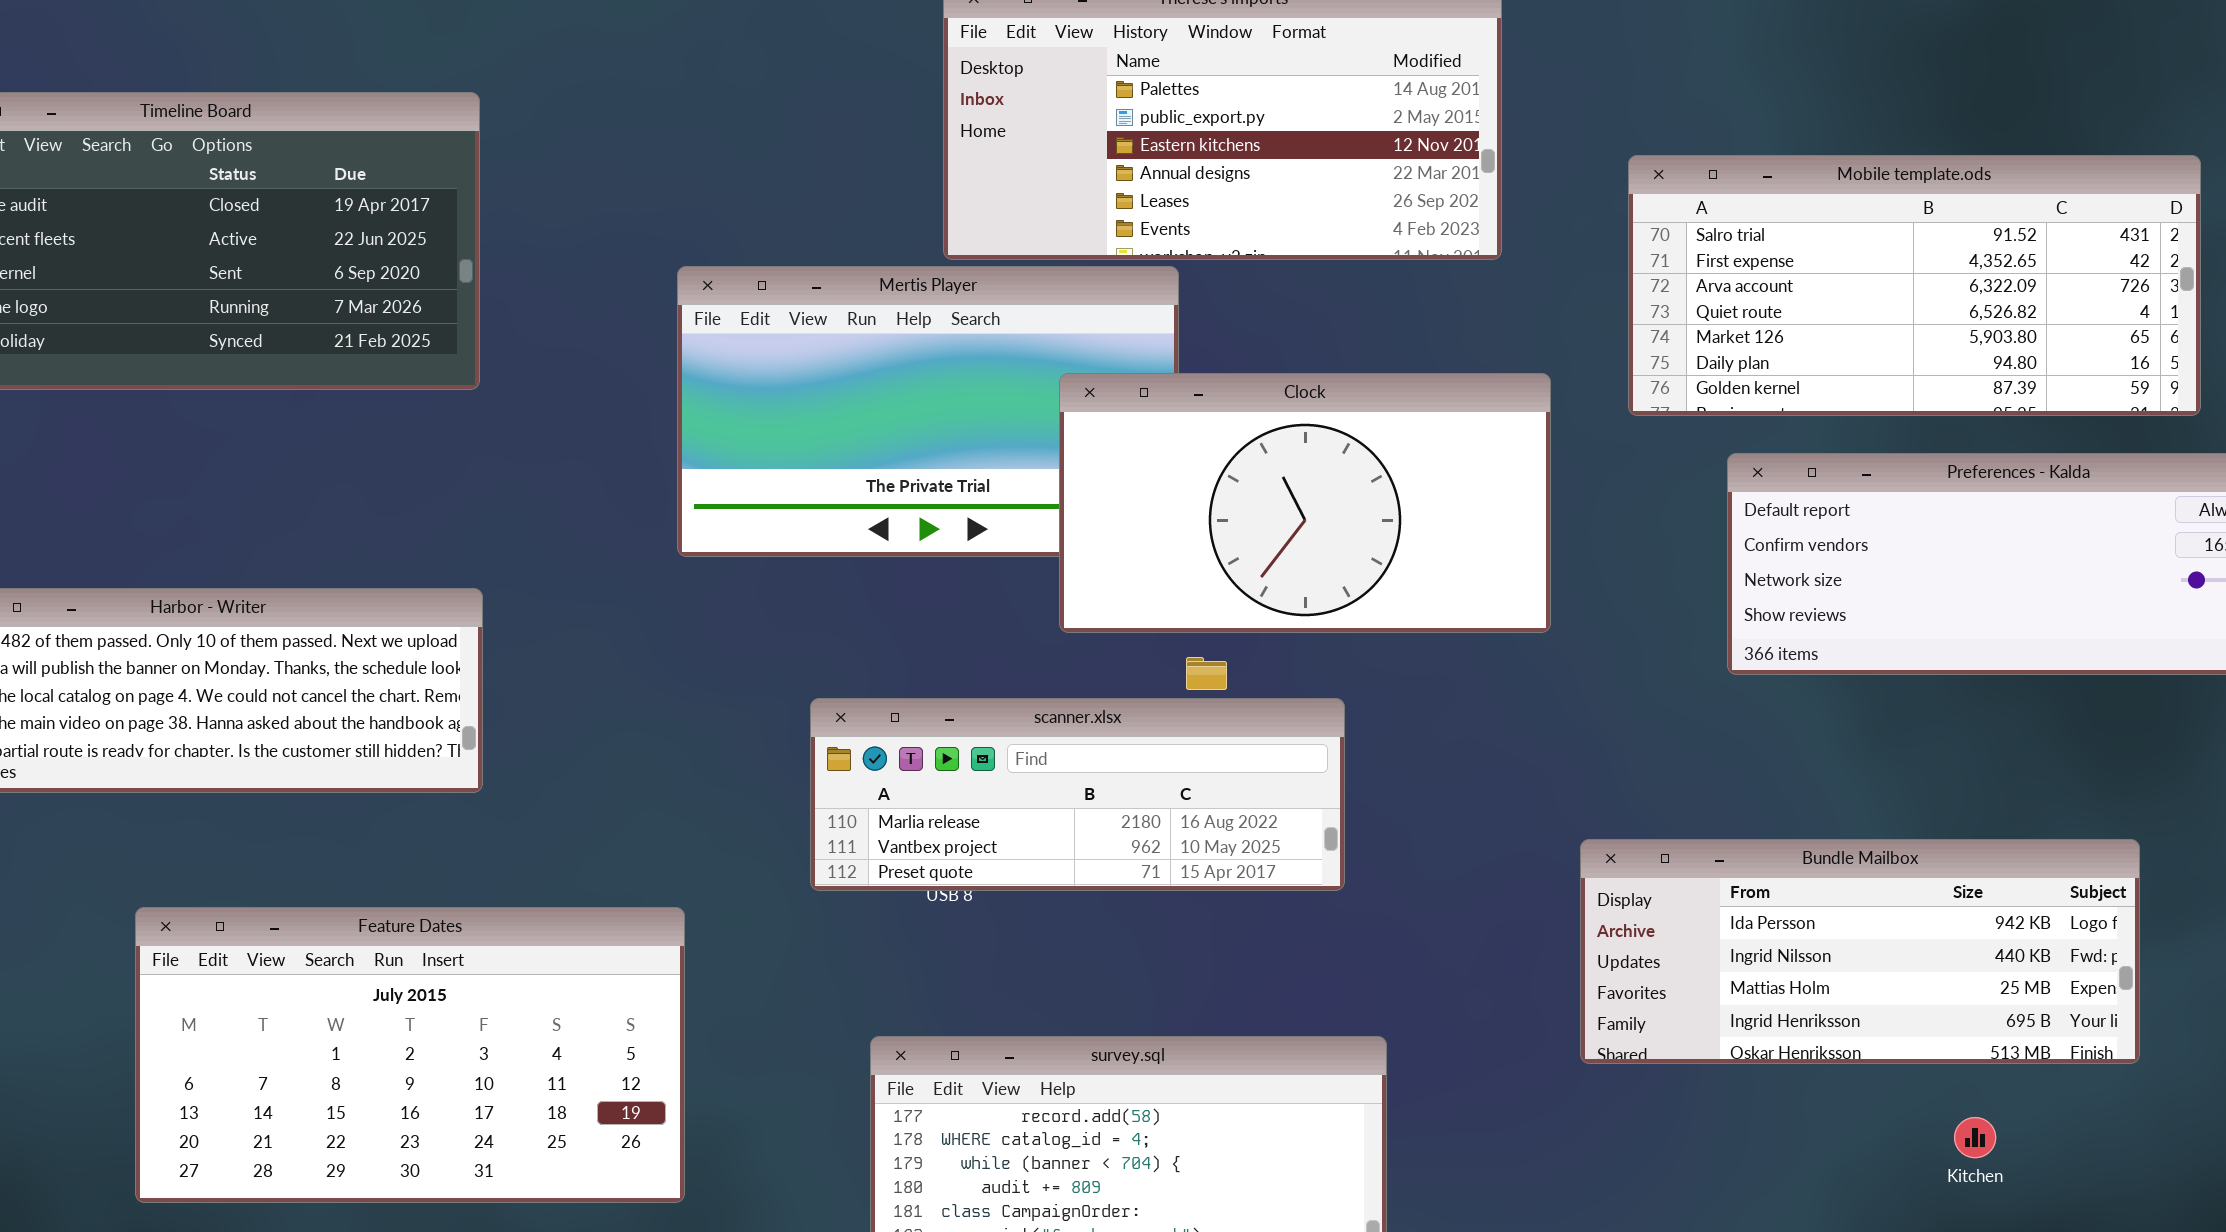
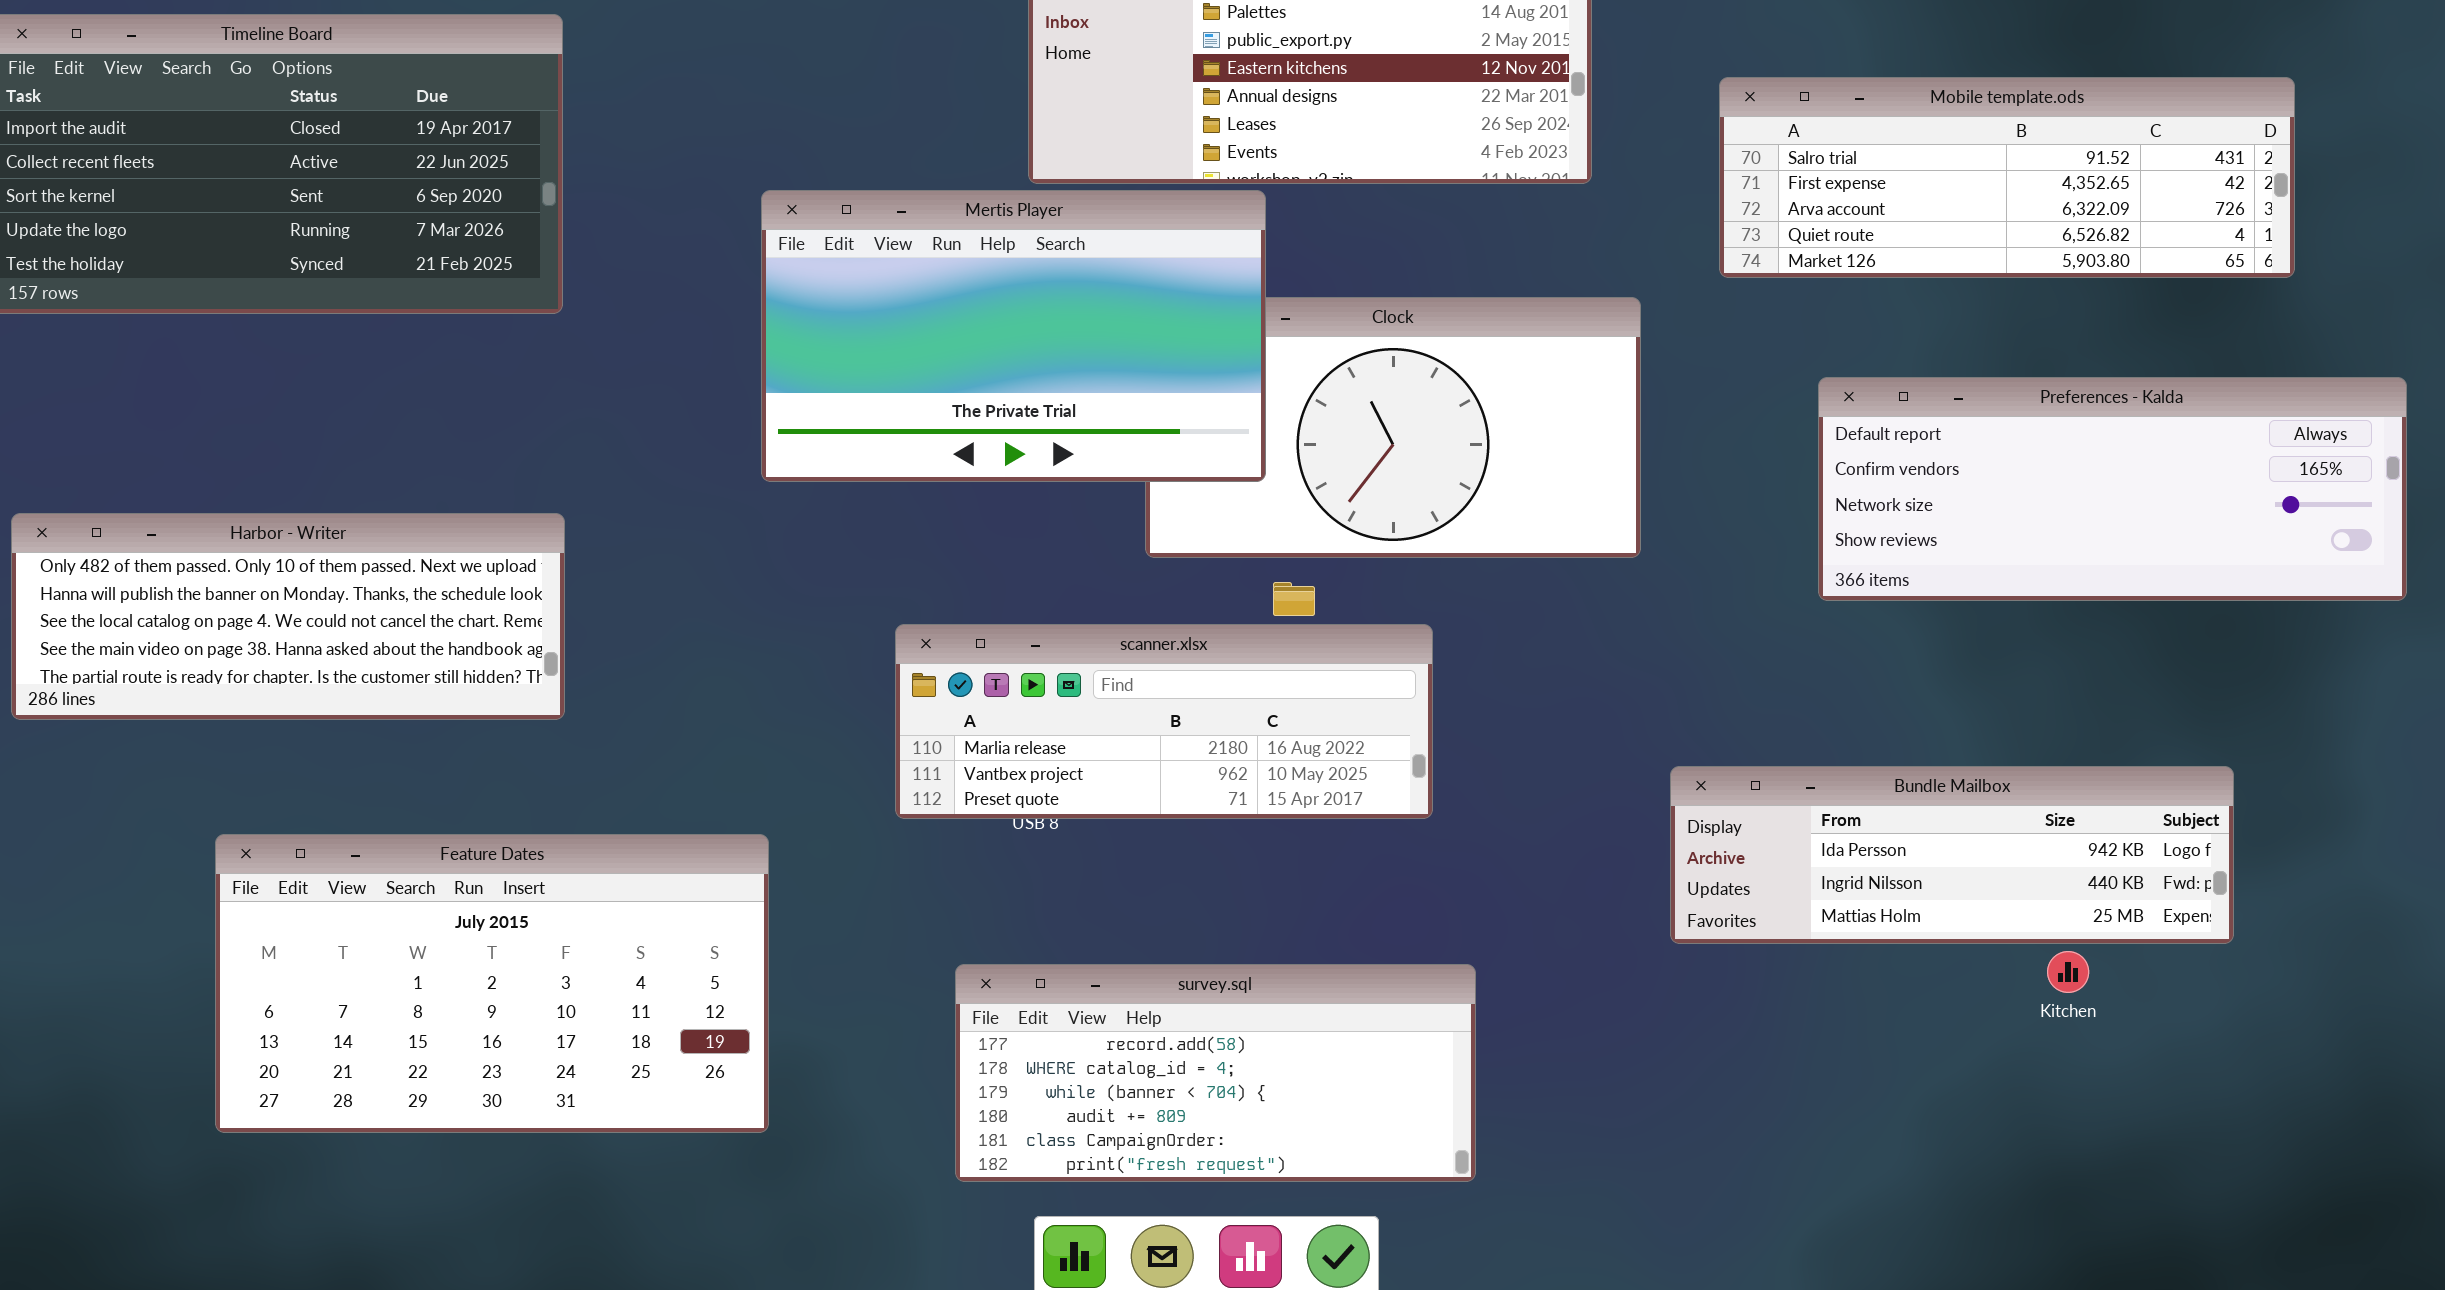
Mobile template.ods: [1628,155,2201,416] -> [1719,77,2295,278], resized
Mertis Player: [677,266,1179,557] -> [761,190,1266,482], raised
Bundle Mailbox: [1580,839,2140,1064] -> [1670,766,2234,944], resized
Kitchen: [1954,1117,1996,1158] -> [2047,951,2089,993], moved

